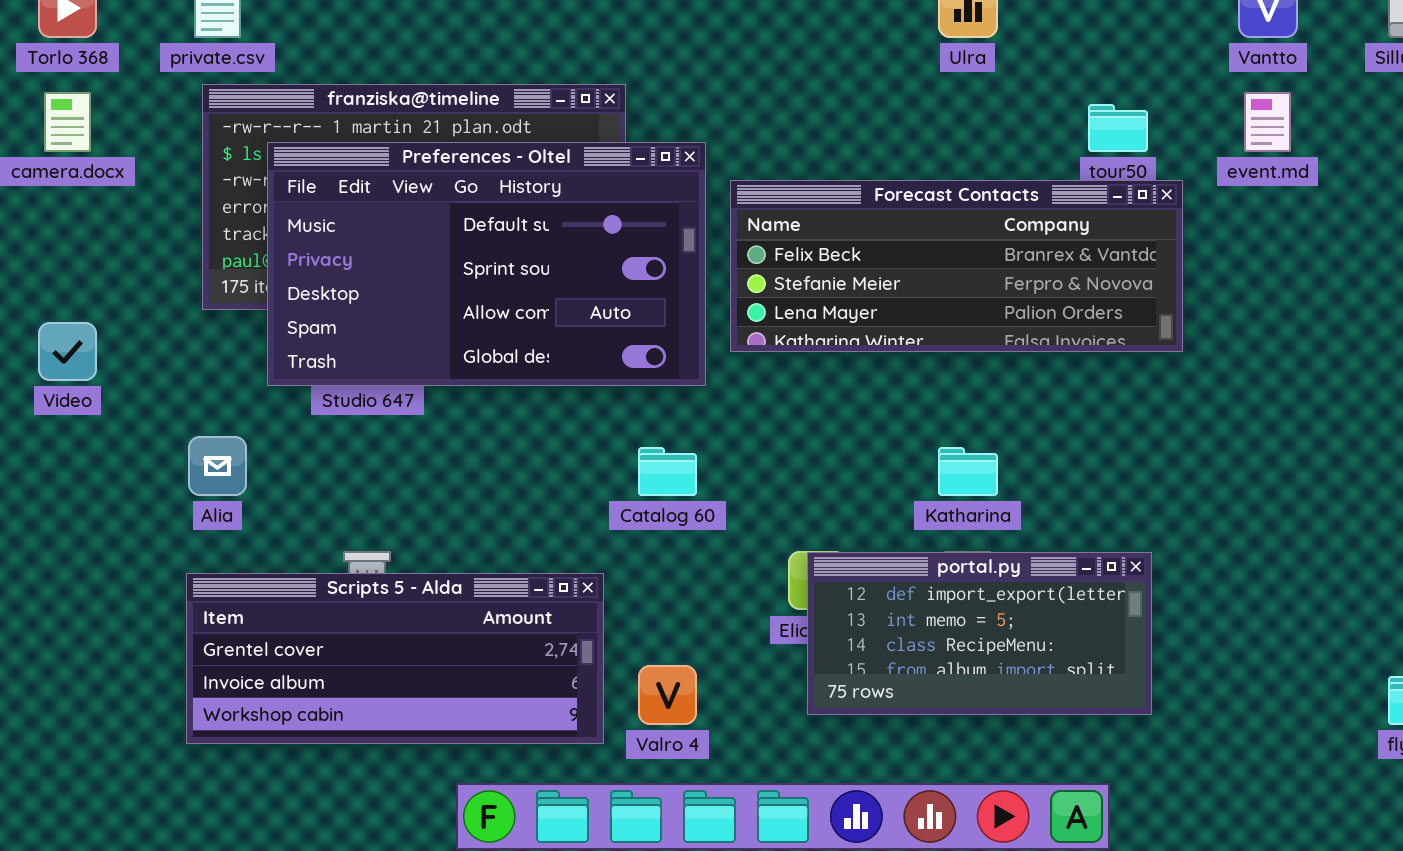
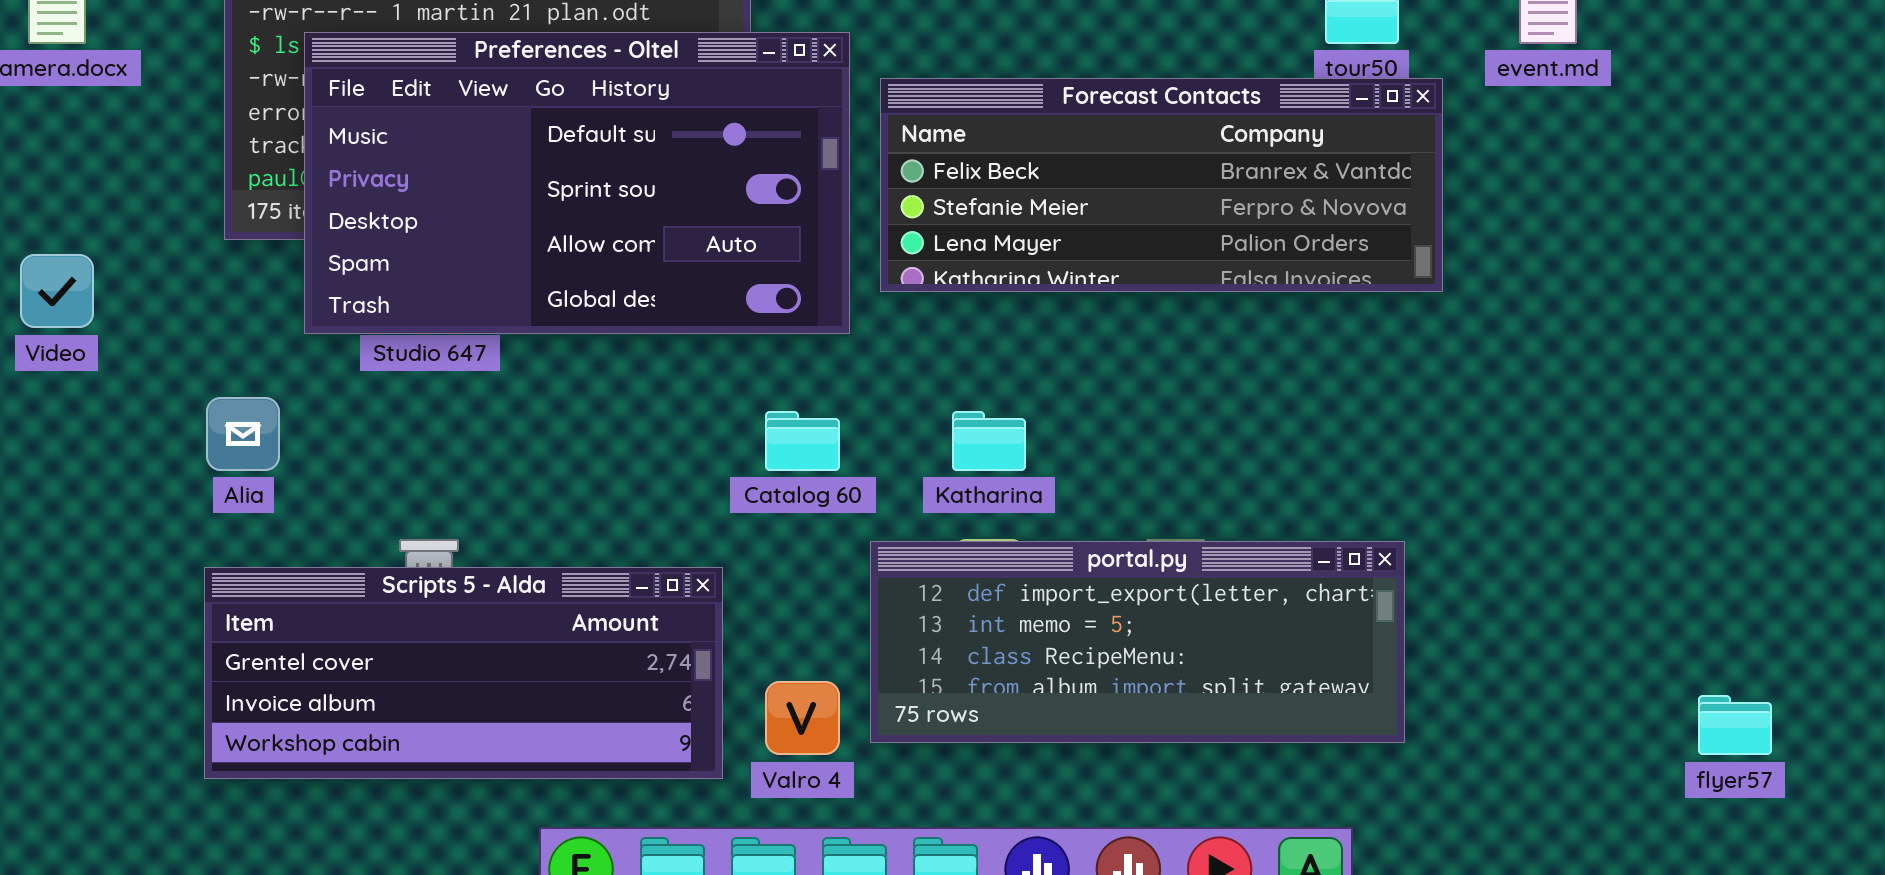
Katharina: [938,447,998,496] -> [952,411,1026,471], moved
portal.py: [807,552,1152,715] -> [870,541,1405,743], resized

